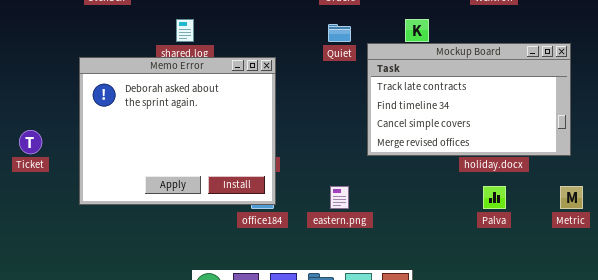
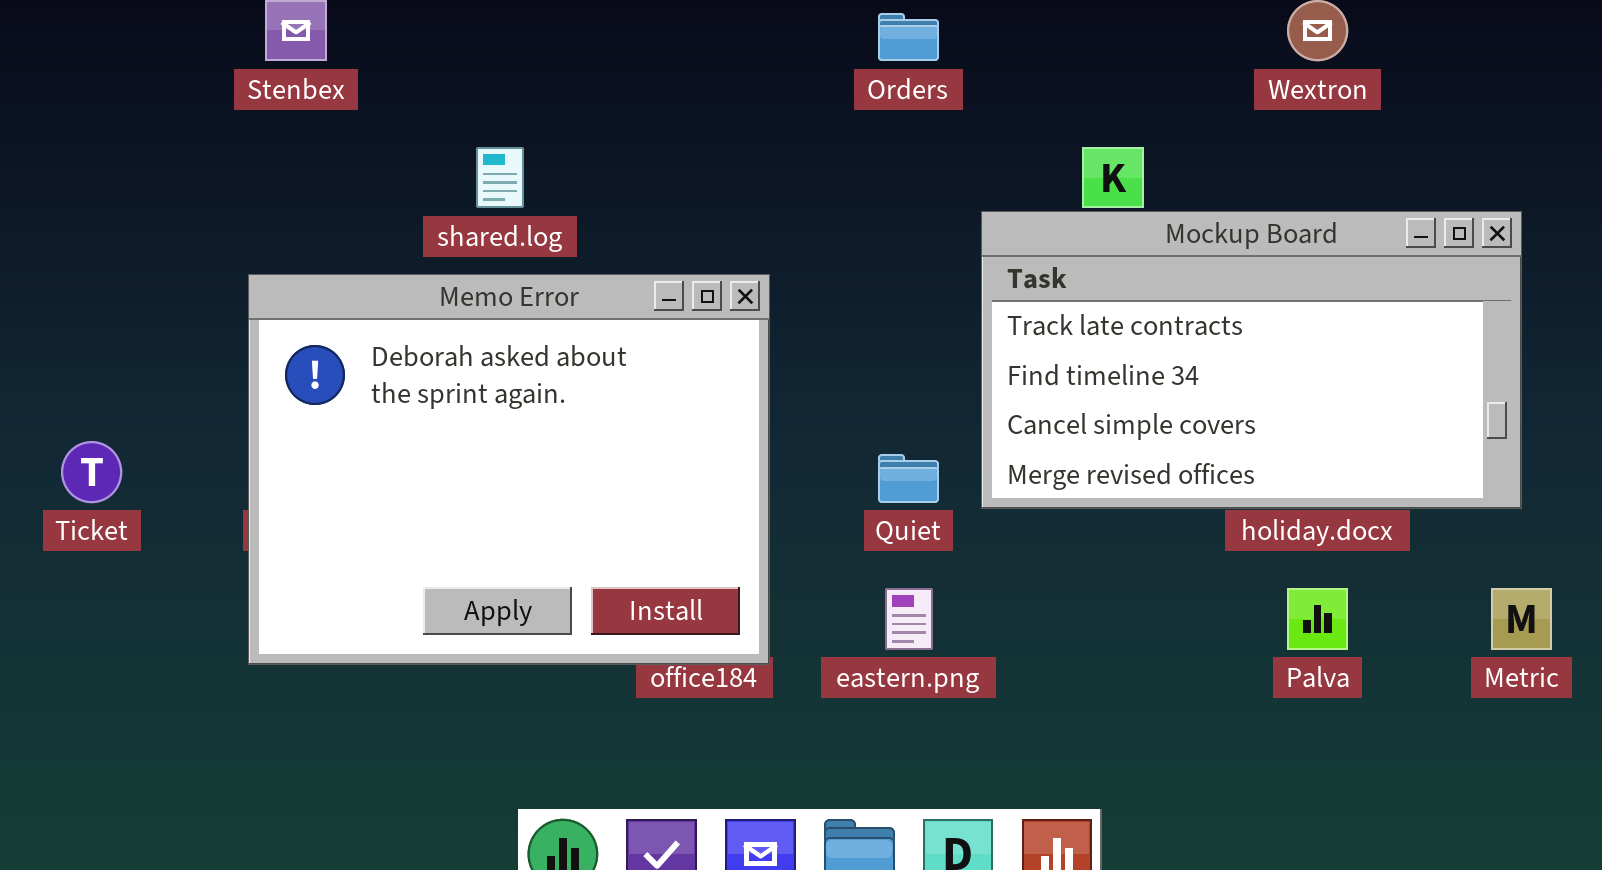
Quiet: [328,24,351,42] -> [878,454,939,503], moved
Memo Error: [79,57,276,205] -> [248,274,770,665], moved

